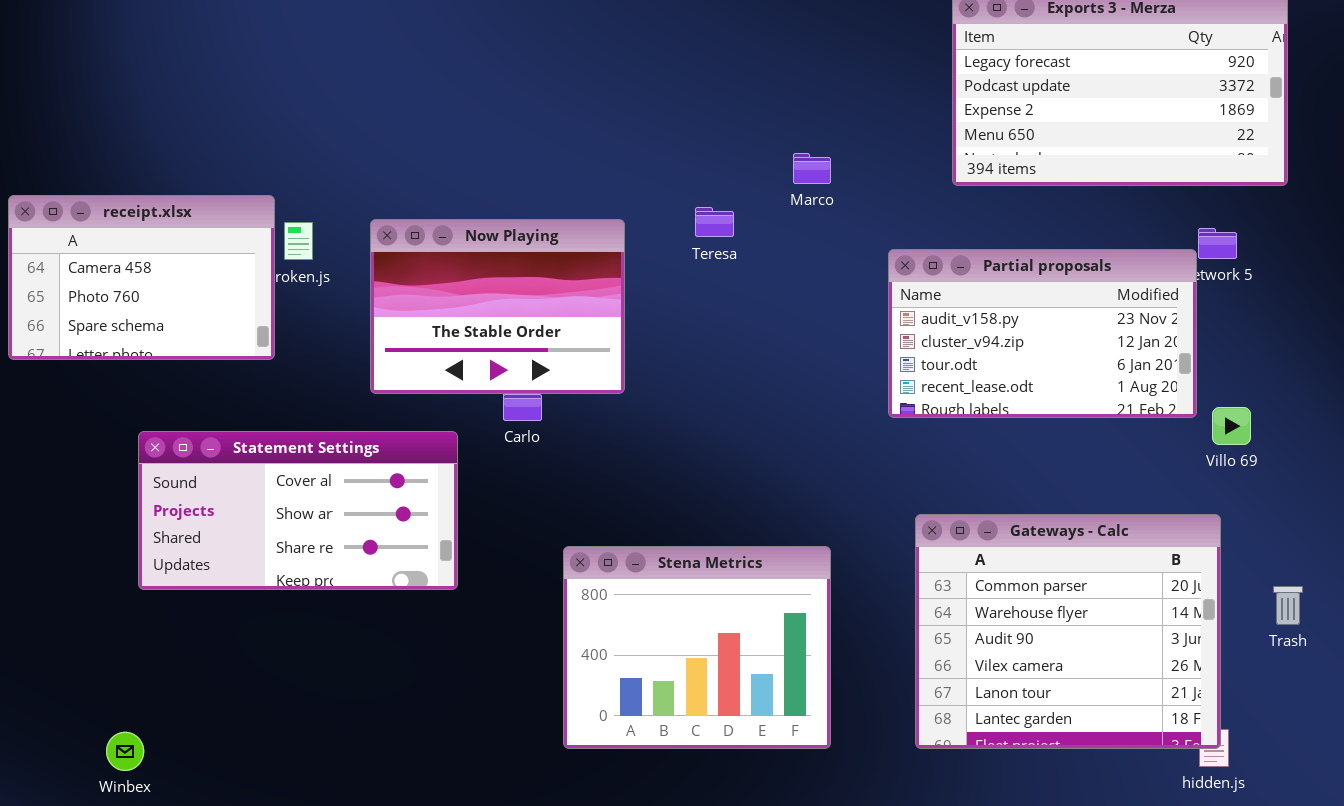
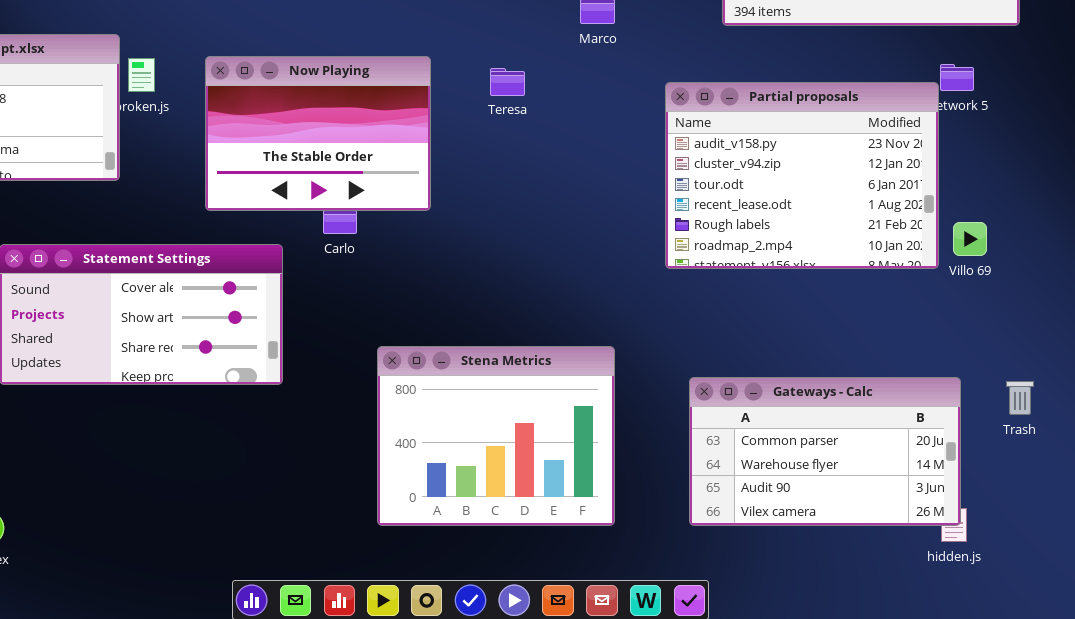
Teresa: [695,207,734,237] -> [490,68,525,96], moved
Partial proposals: [888,249,1197,418] -> [665,82,939,269], resized
Gateways - Calc: [915,514,1221,749] -> [689,377,961,526], resized

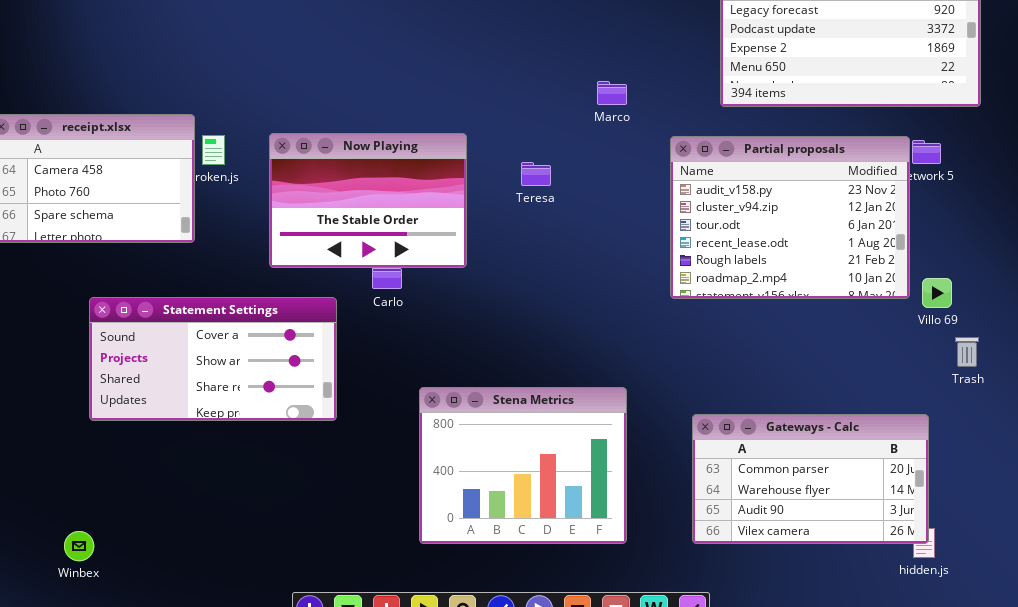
Teresa: [490,68,525,96] -> [521,162,551,186], moved
Partial proposals: [665,82,939,269] -> [670,136,910,299], moved
Trash: [1006,381,1034,415] -> [955,337,979,367], moved

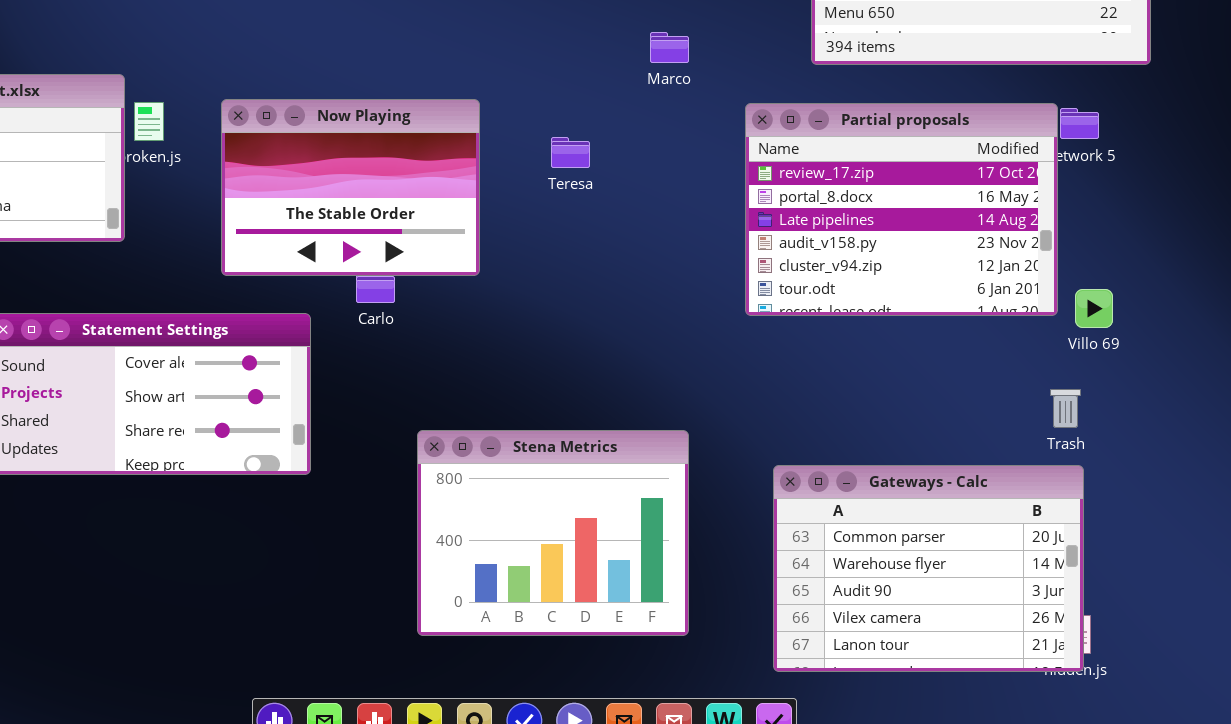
Partial proposals: [670,136,910,299] -> [745,103,1058,316], scrolled up 3 rows
Trash: [955,337,979,367] -> [1050,389,1081,428], moved
Gateways - Calc: [692,414,929,544] -> [773,465,1084,672], resized

